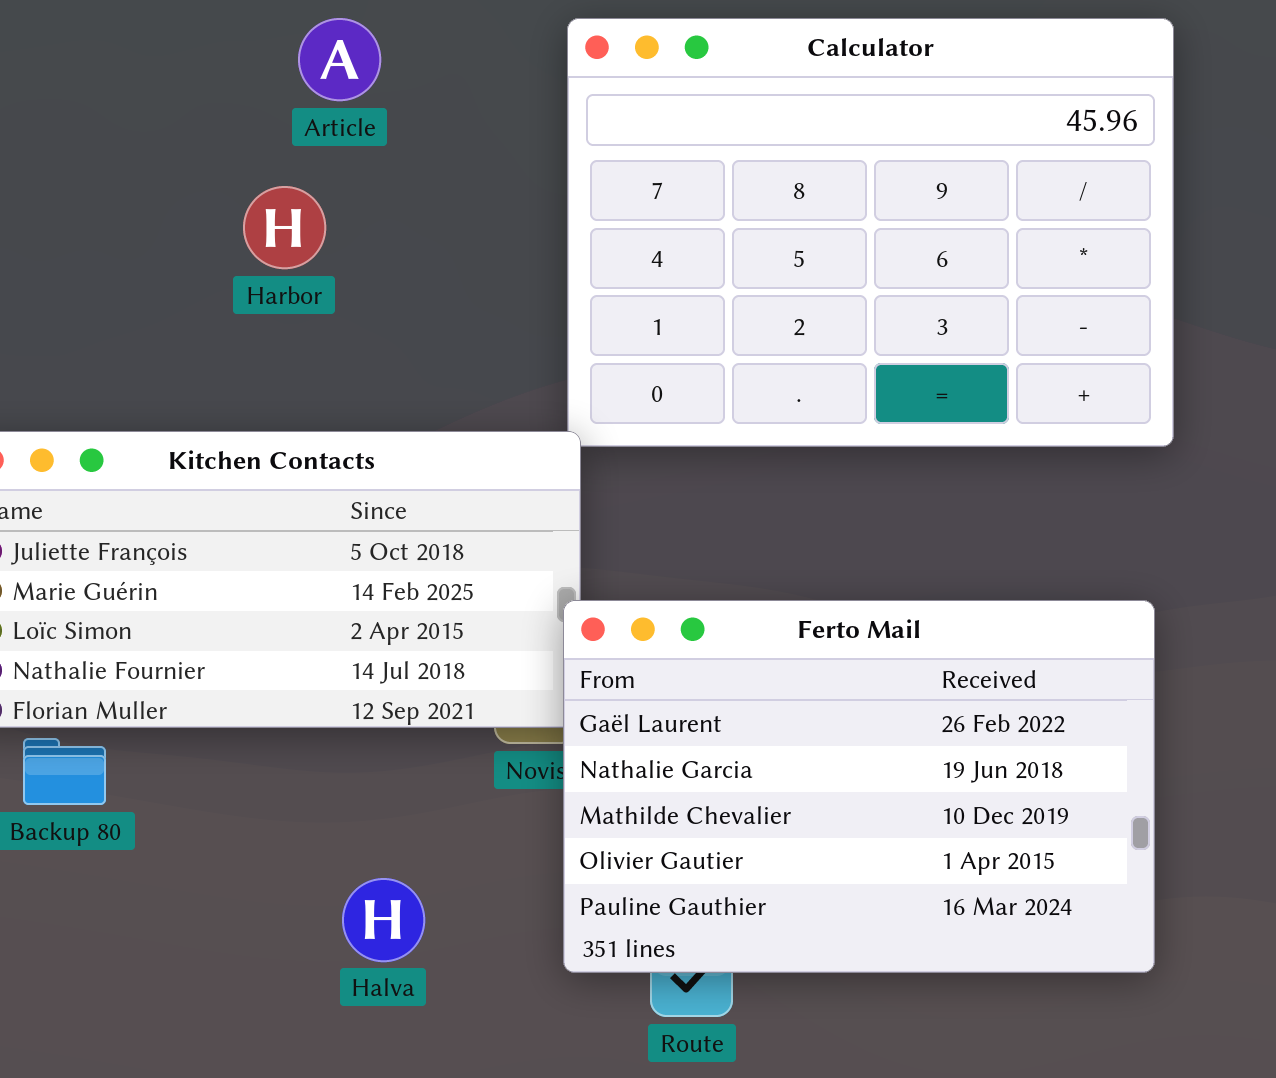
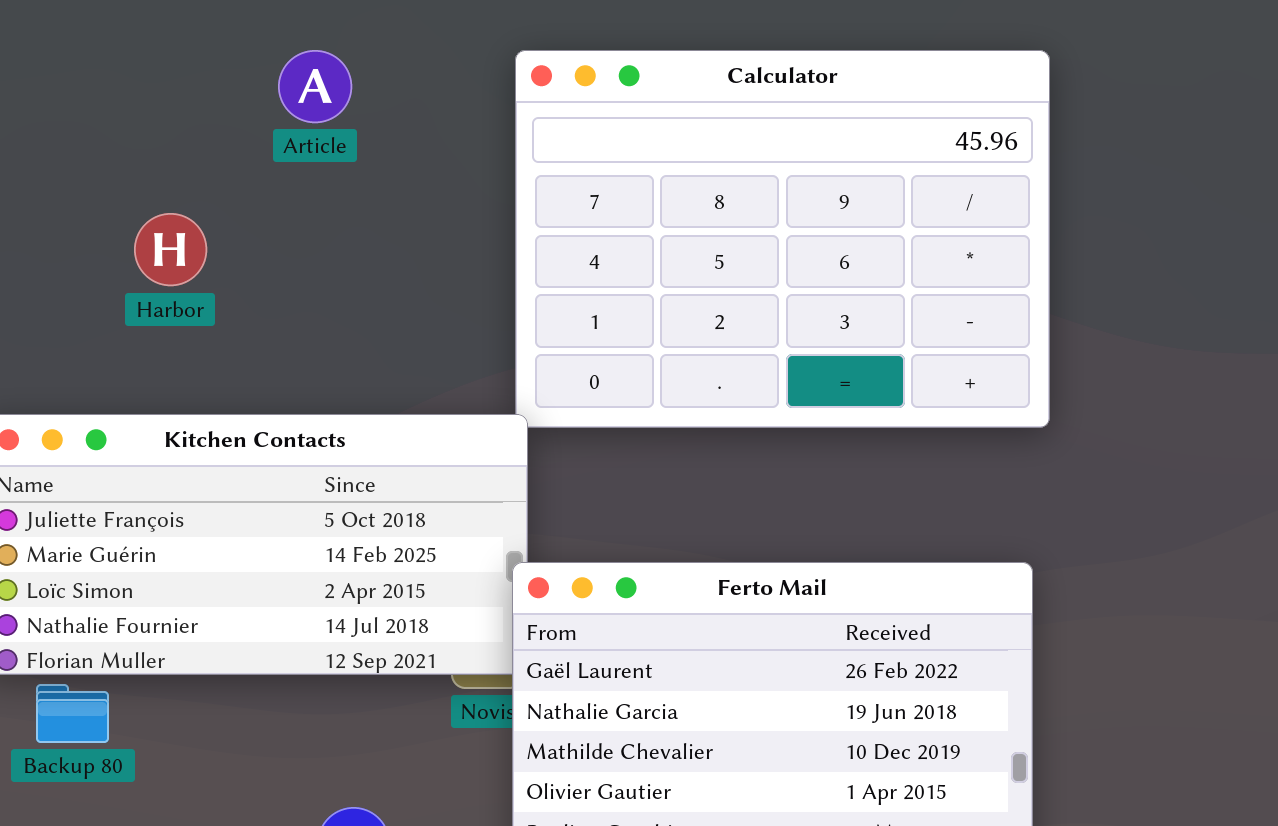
Harbor: [243,186,326,269] -> [134,213,207,286], moved

